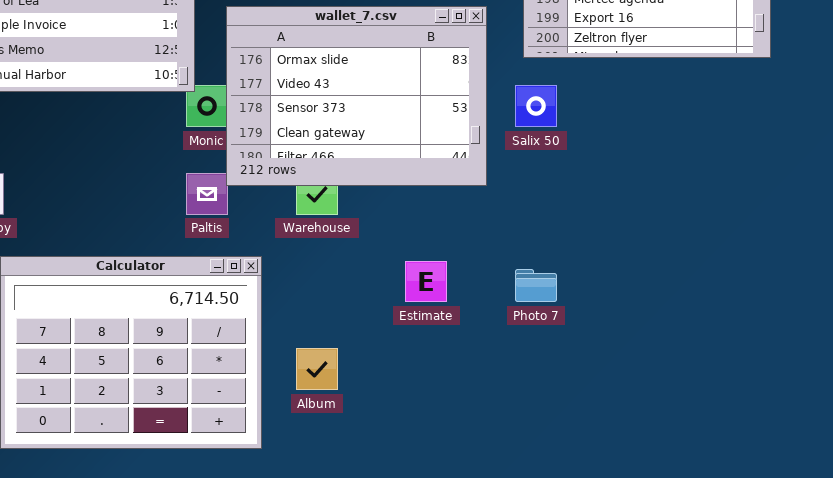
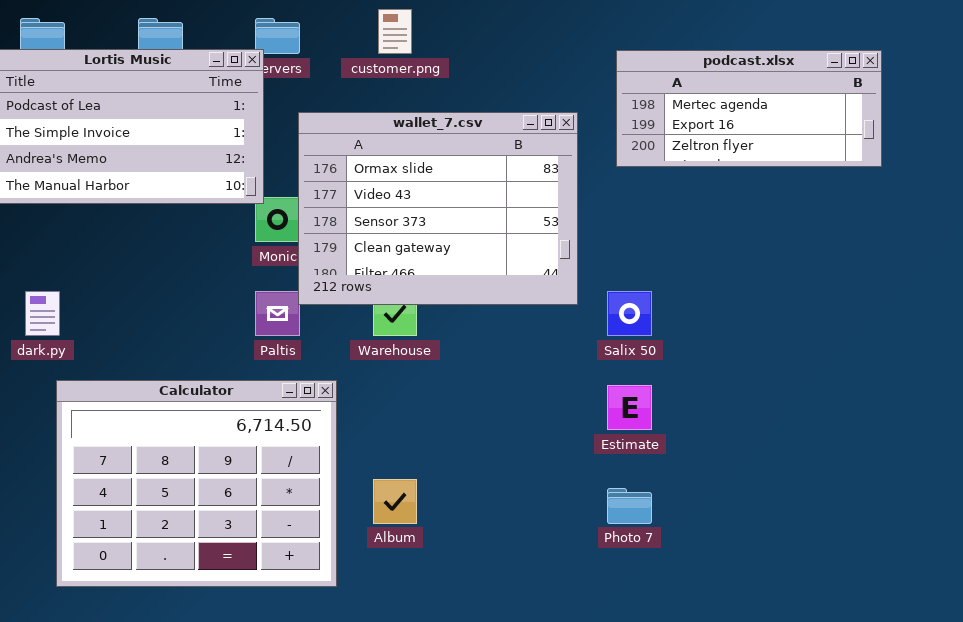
Salix 50: [515,85,557,127] -> [607,291,652,336], moved
Estimate: [405,261,447,302] -> [607,385,652,430], moved
Photo 7: [515,269,557,302] -> [607,488,652,524], moved

